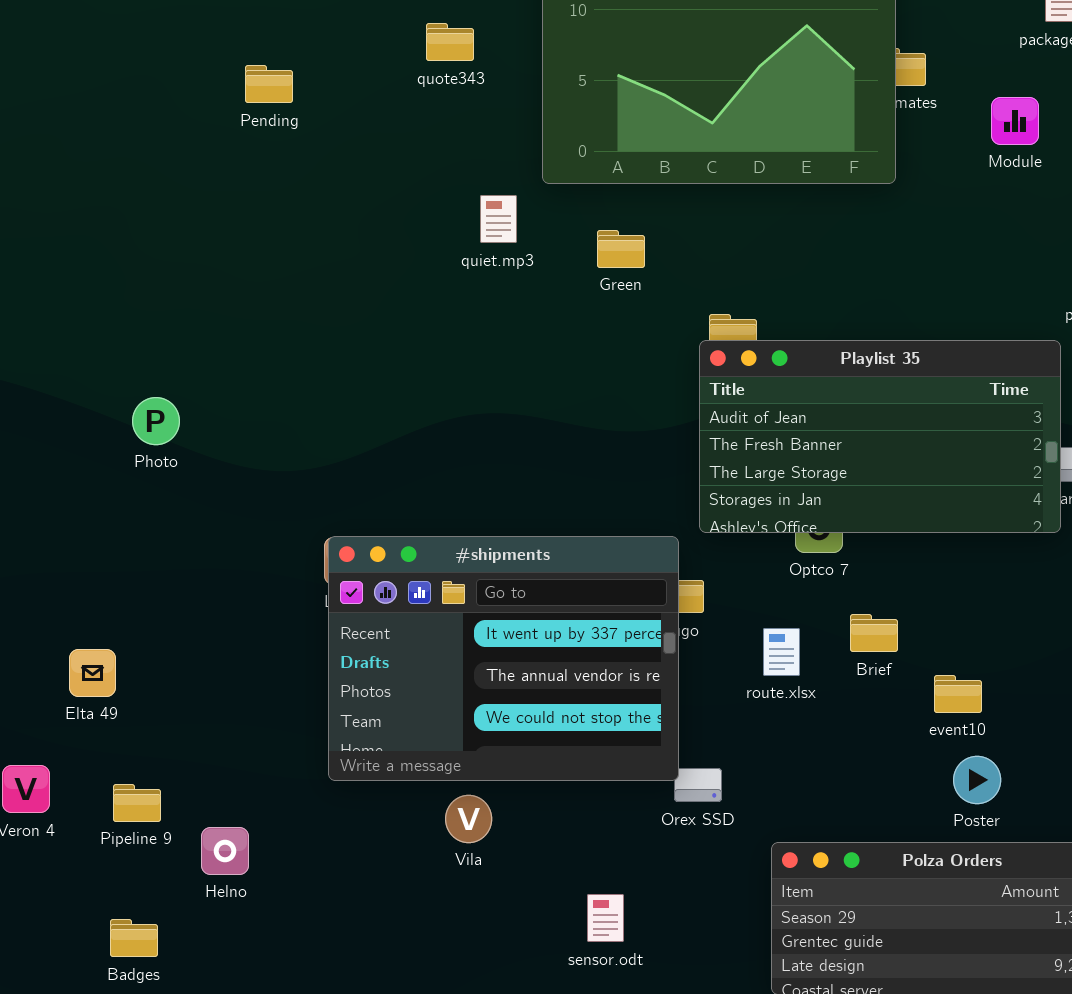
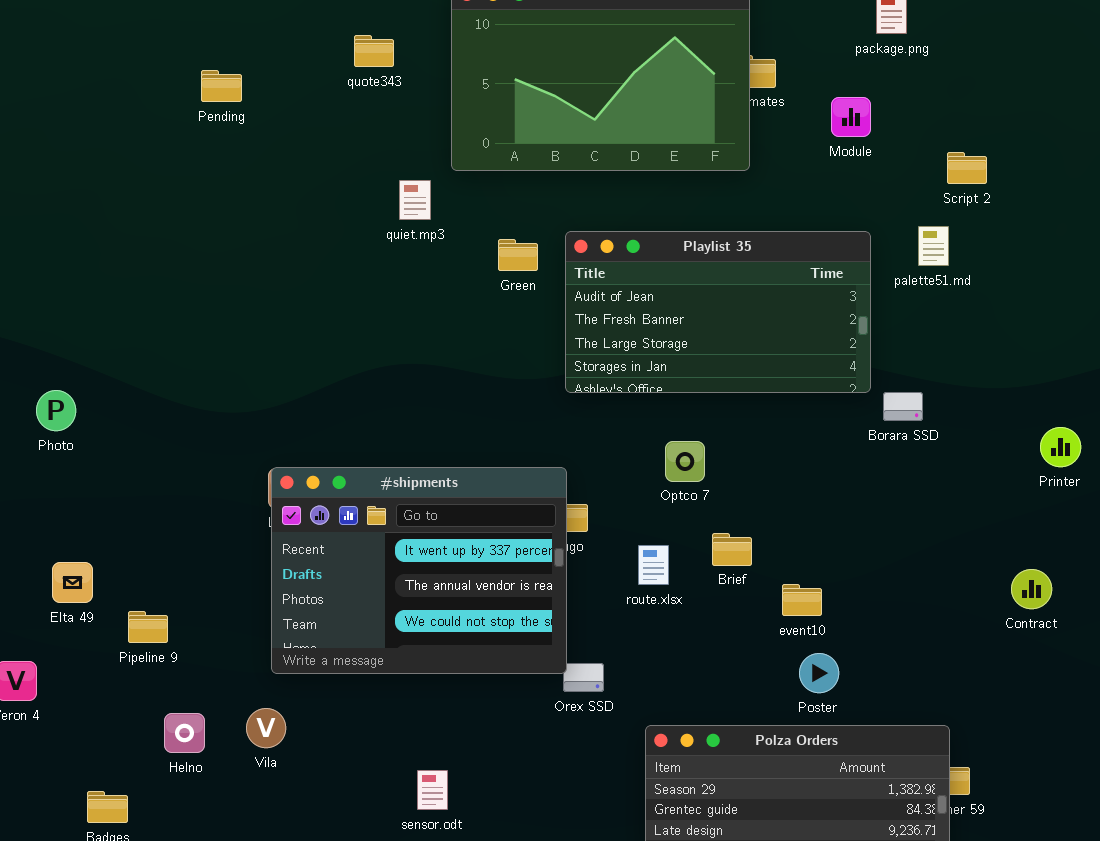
Green: [597,230,645,268] -> [498,239,538,271], moved
Playlist 35: [699,340,1061,533] -> [565,231,871,393], moved
Photo: [132,397,180,445] -> [36,390,76,431], moved
Pipeline 9: [113,784,161,822] -> [128,611,168,643], moved
Vila: [445,795,492,843] -> [246,708,286,748], moved
sensor.odt: [587,894,624,942] -> [417,770,448,810], moved

